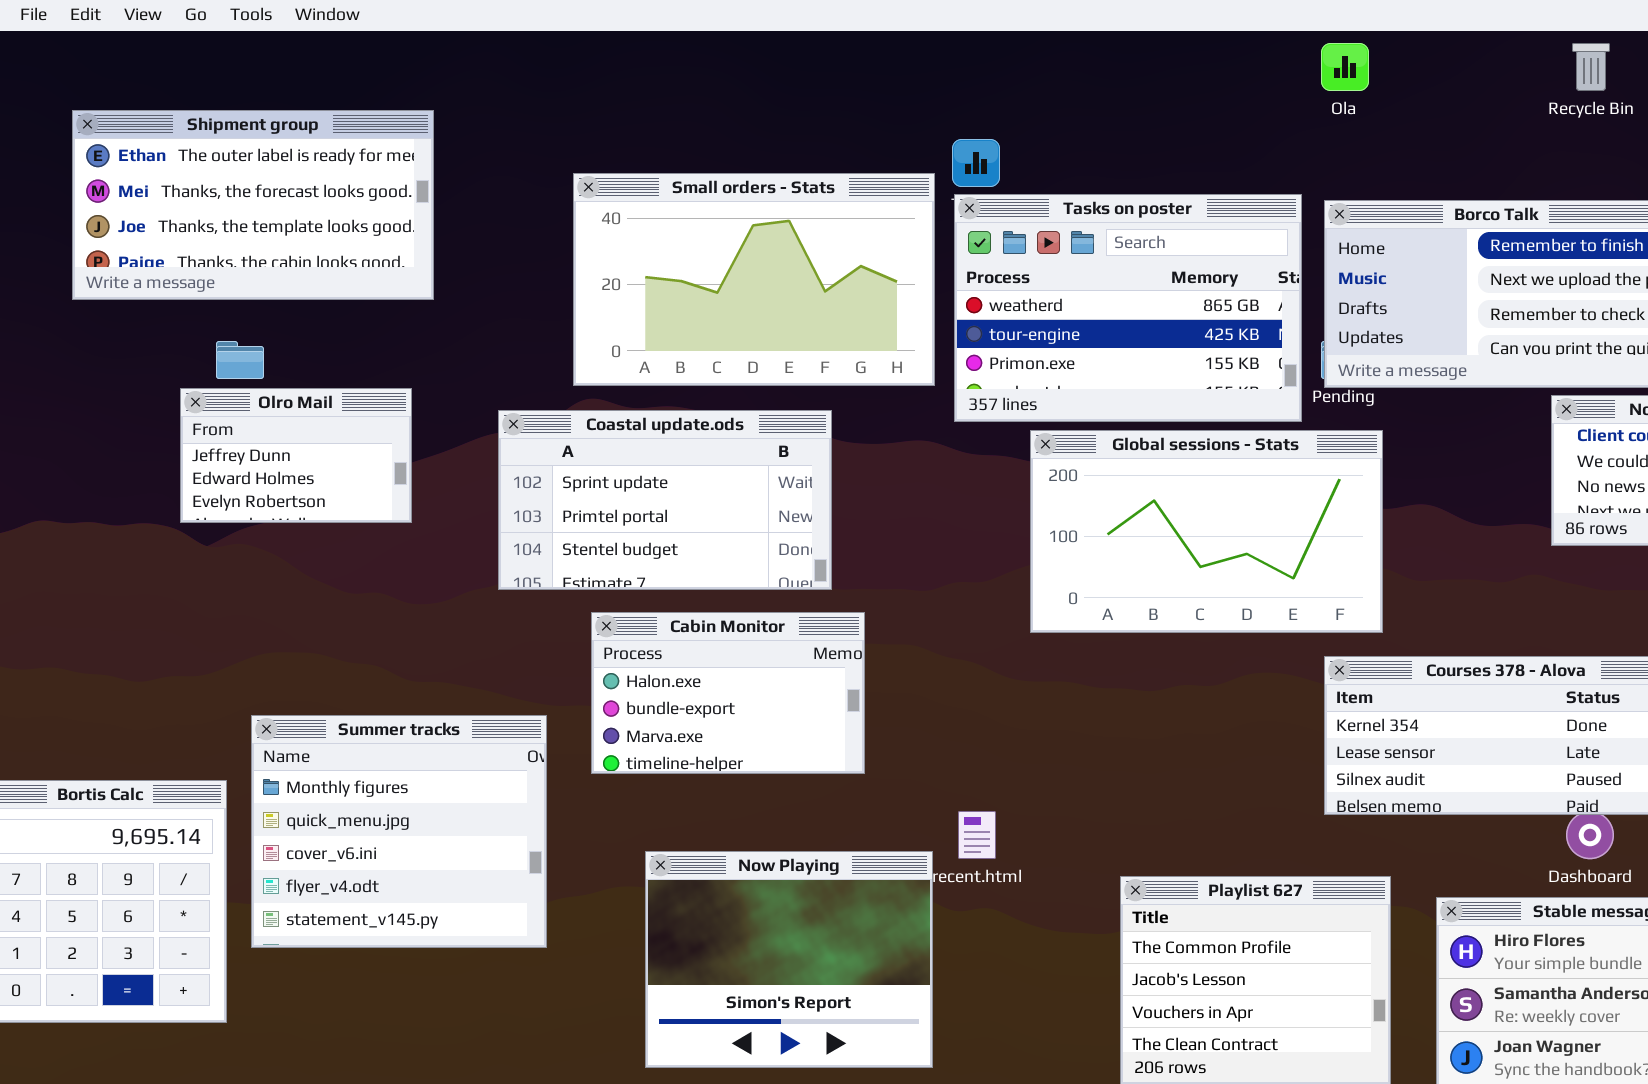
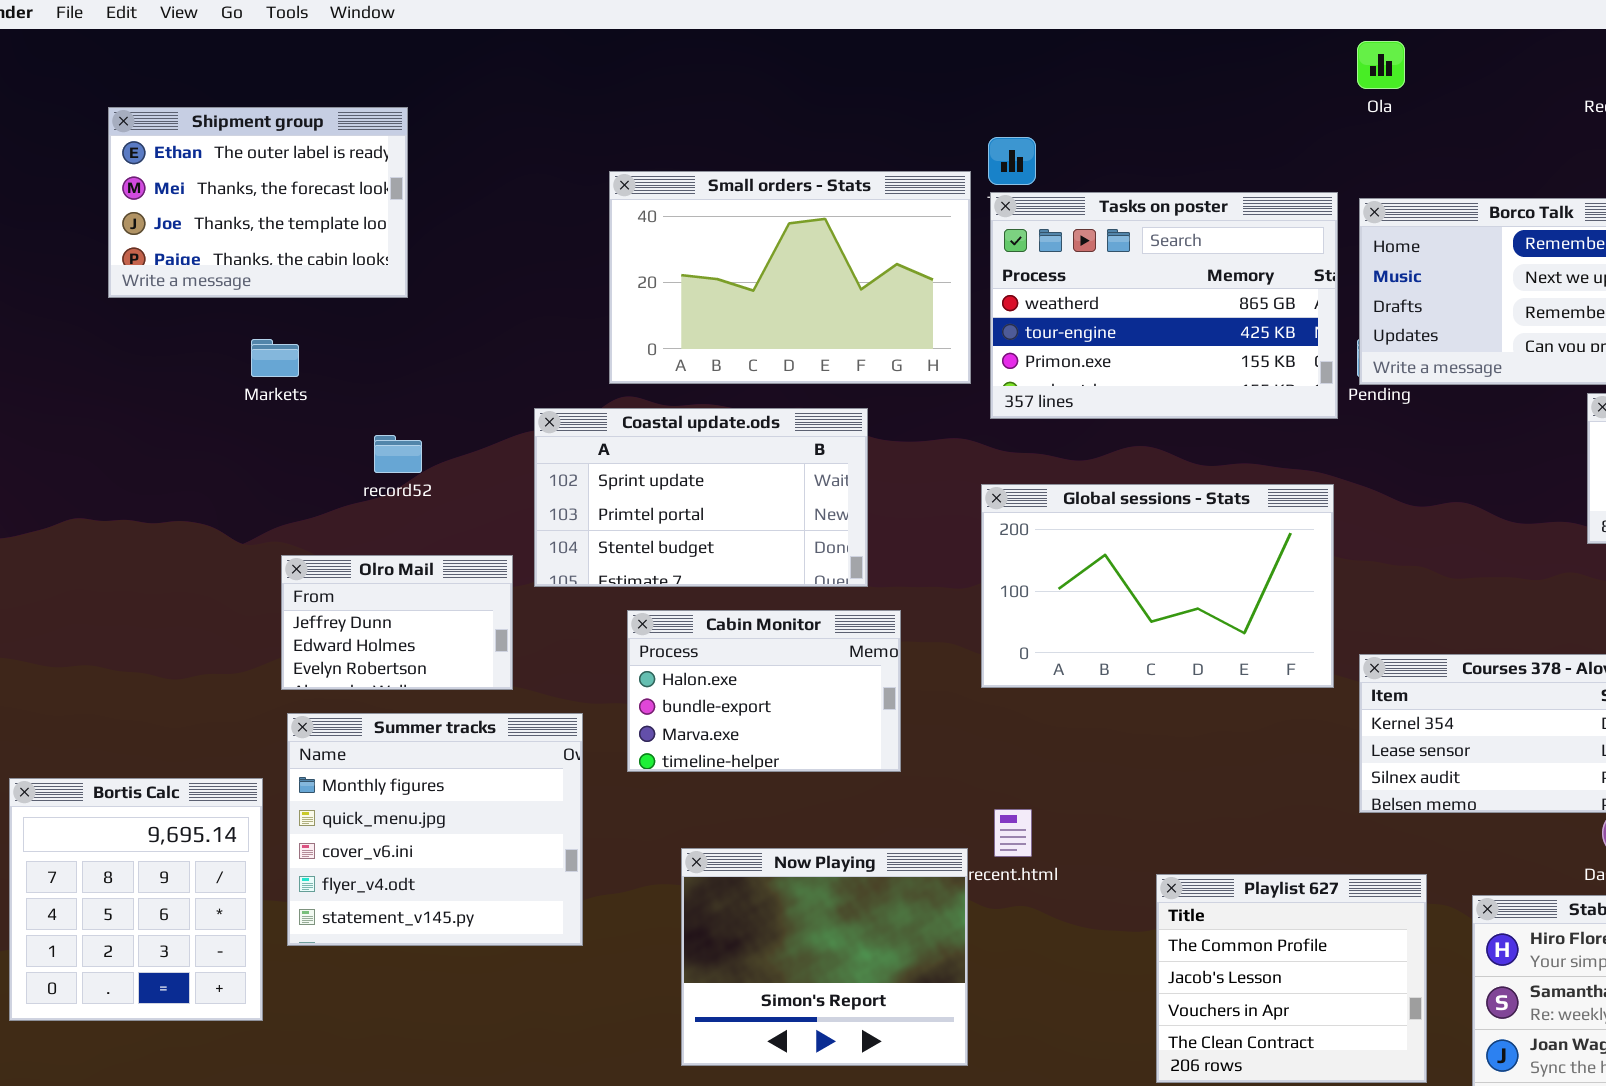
Shipment group: [72,110,434,300] -> [108,107,408,298], resized
Olro Mail: [180,388,412,523] -> [281,555,513,690], moved
Global sessions - Stats: [1030,430,1383,633] -> [981,484,1334,688], moved

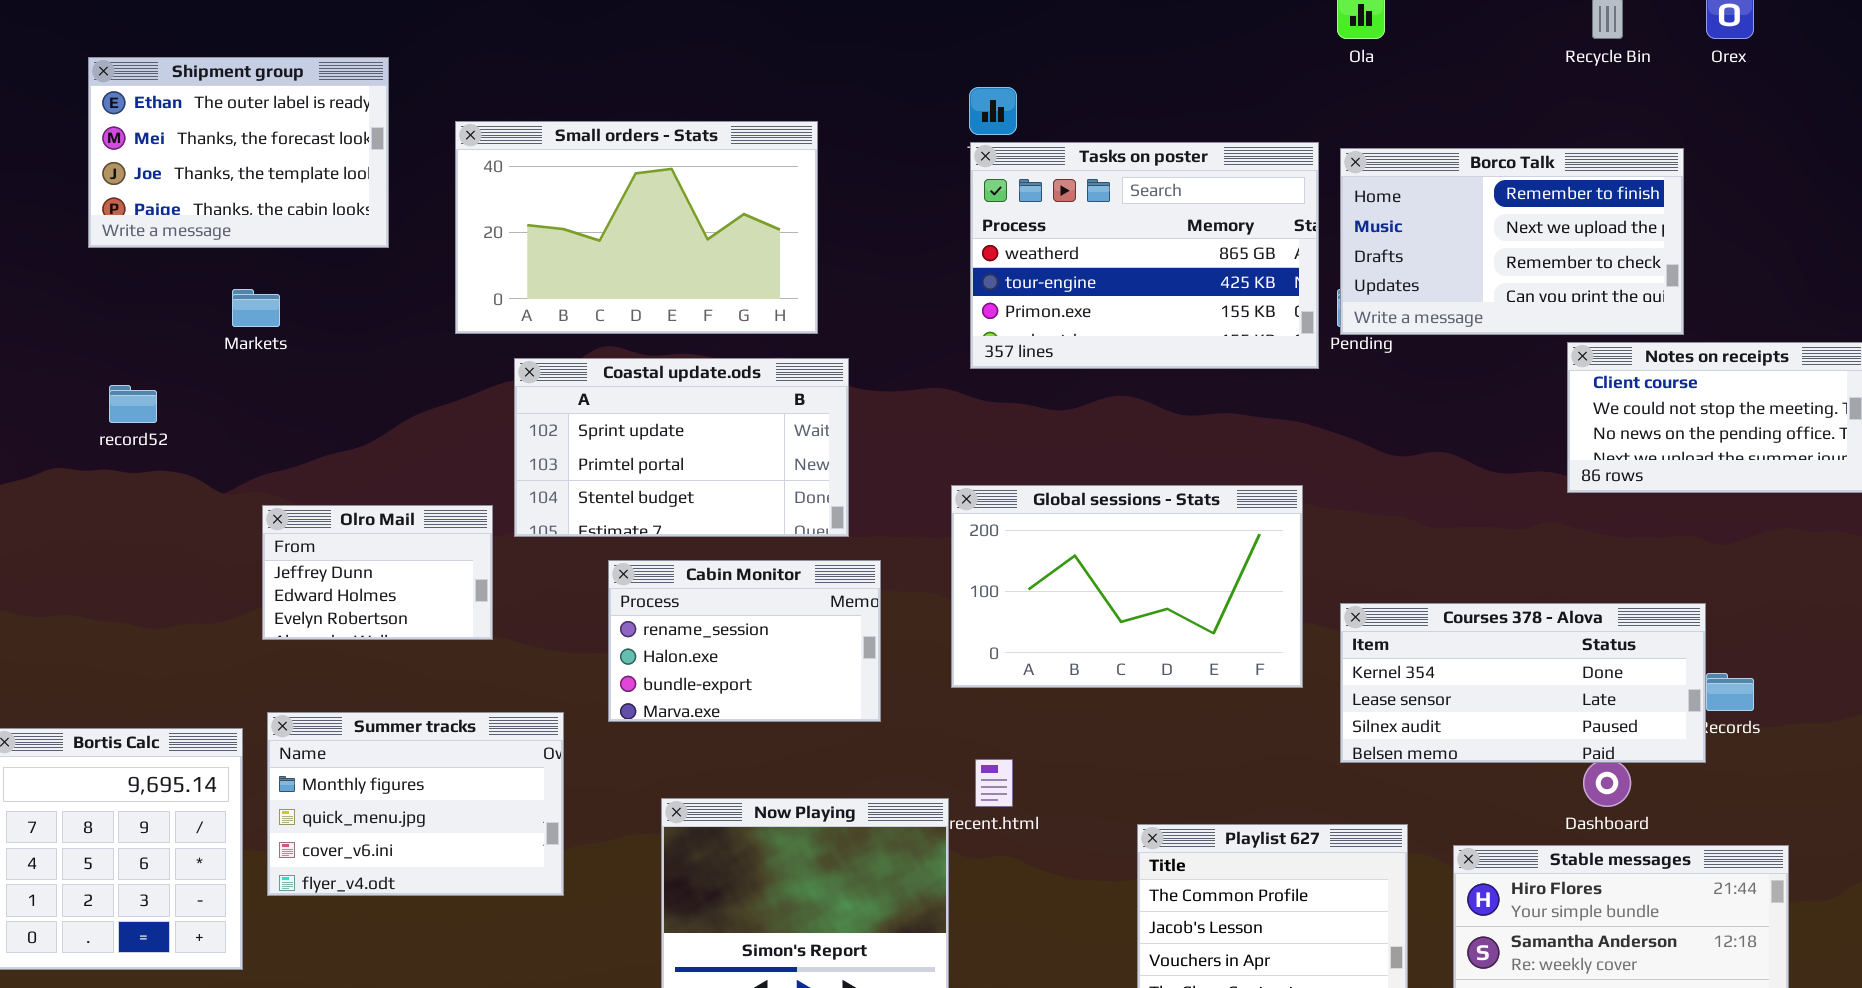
Small orders - Stats: [609,171,971,384] -> [455,121,818,334], moved
record52: [374,435,422,473] -> [109,385,157,423], moved
Global sessions - Stats: [981,484,1334,688] -> [951,485,1303,688], moved
Cabin Monitor: [627,610,901,772] -> [608,560,881,722], scrolled up 1 row
Summer tracks: [287,713,583,946] -> [267,712,564,896], resized

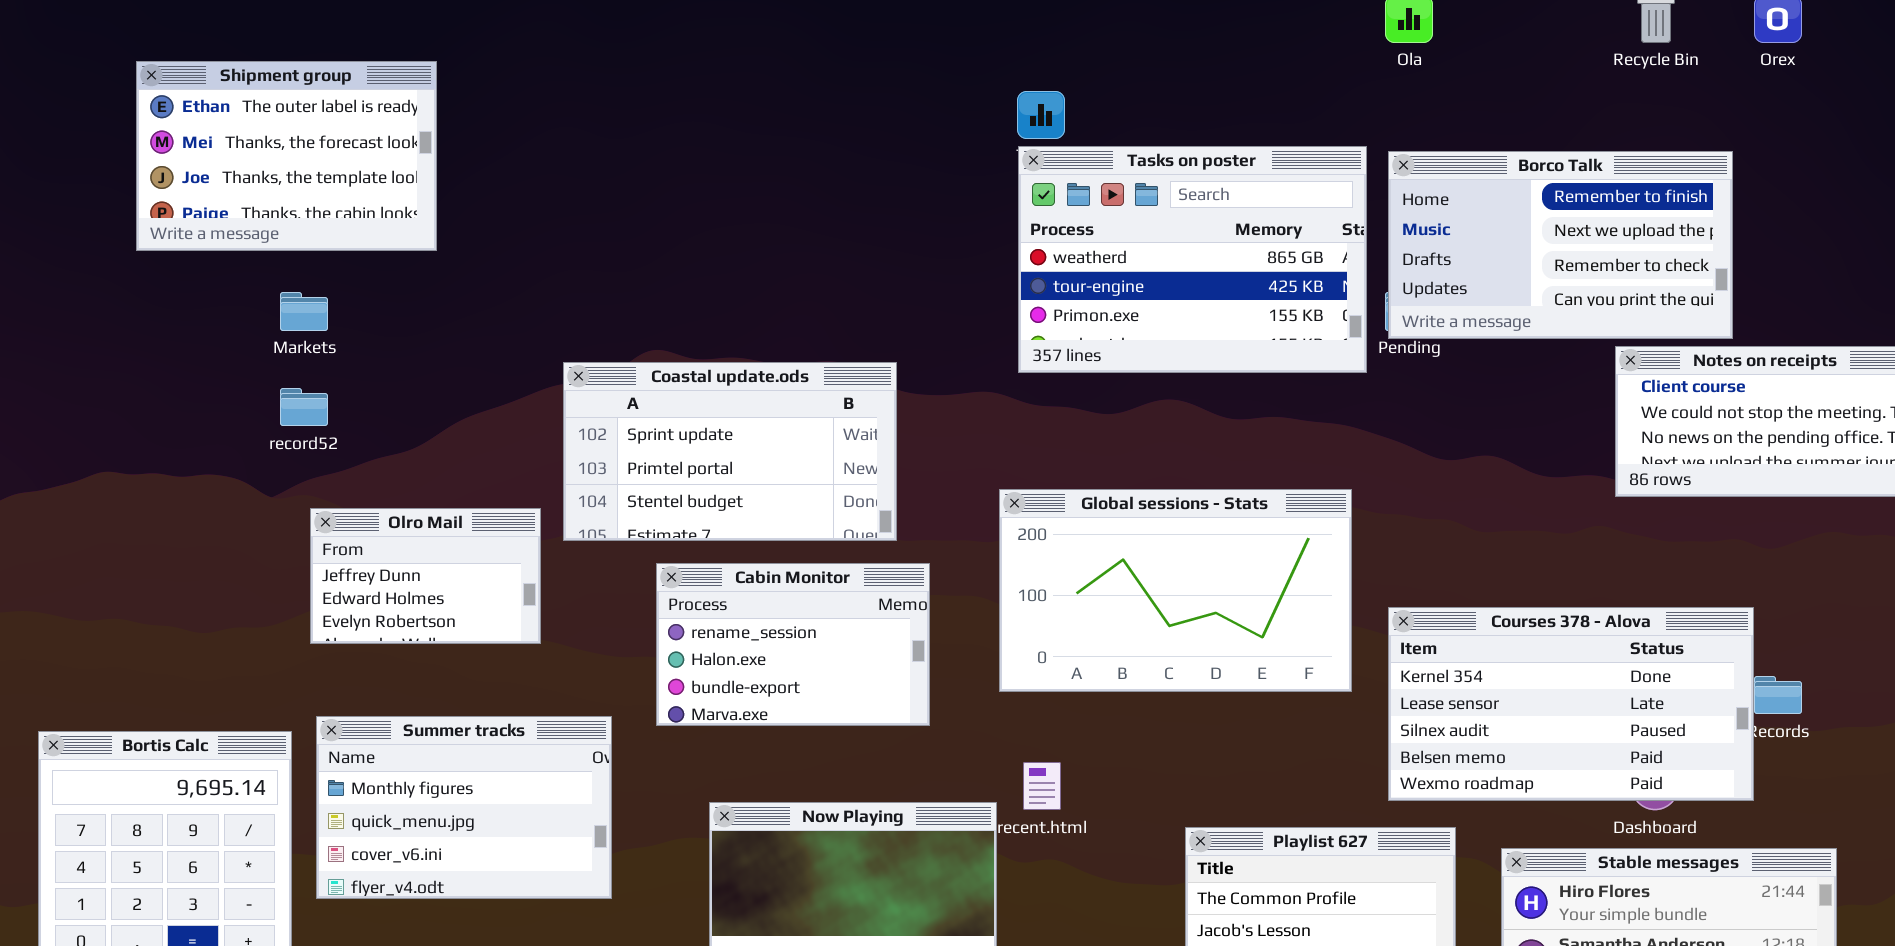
Small orders - Stats: [455,121,818,334] -> none, closed
record52: [109,385,157,423] -> [280,388,328,426], moved
Courses 378 - Alova: [1340,603,1706,763] -> [1388,607,1754,801], resized

